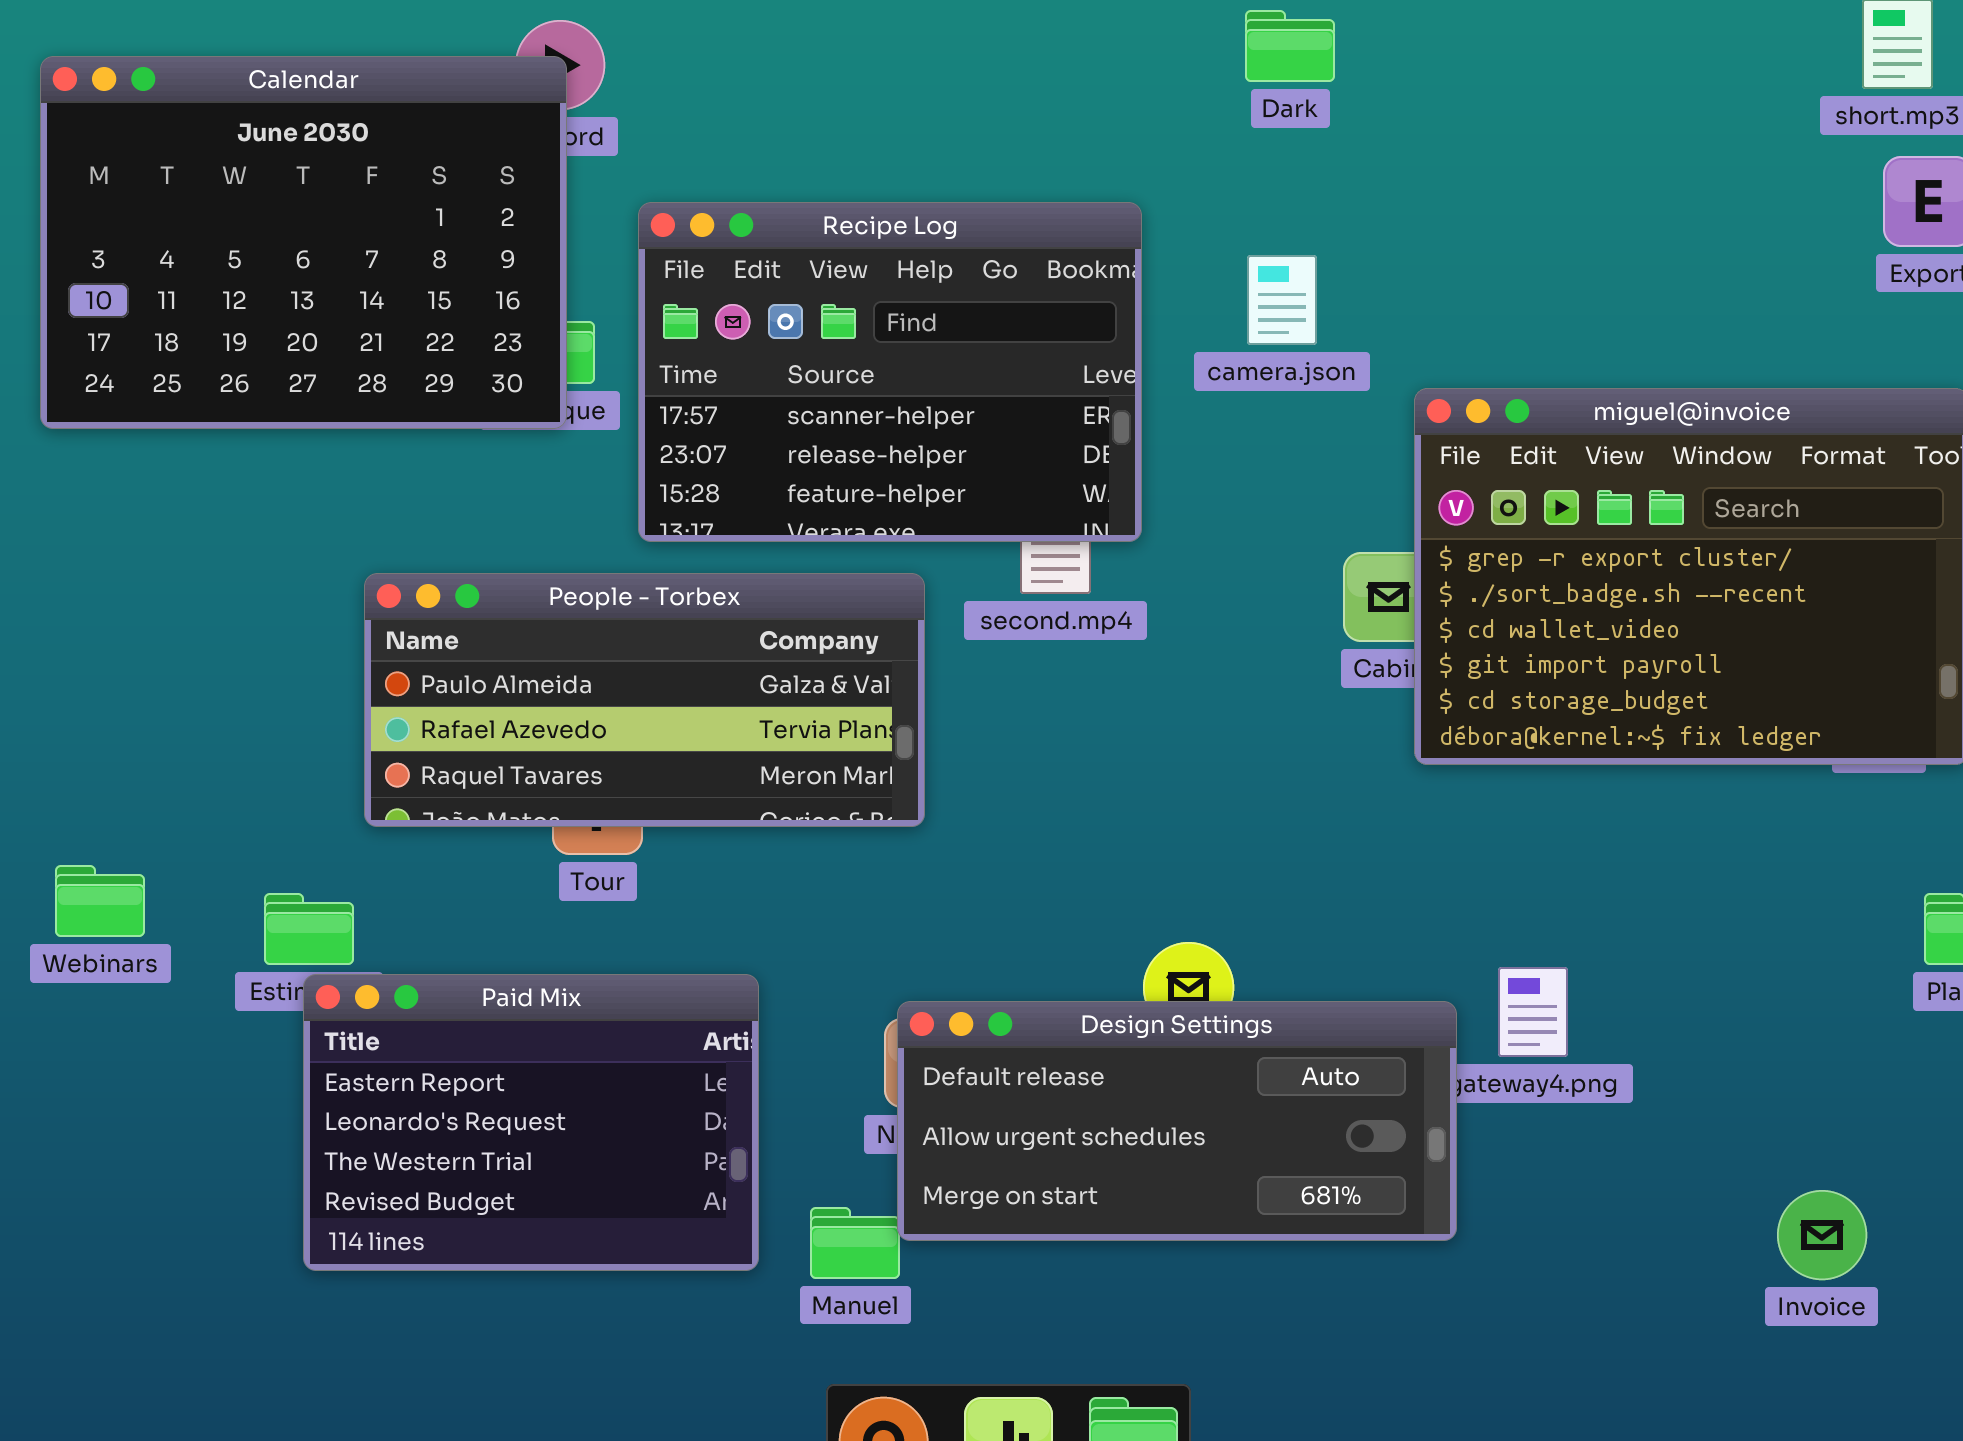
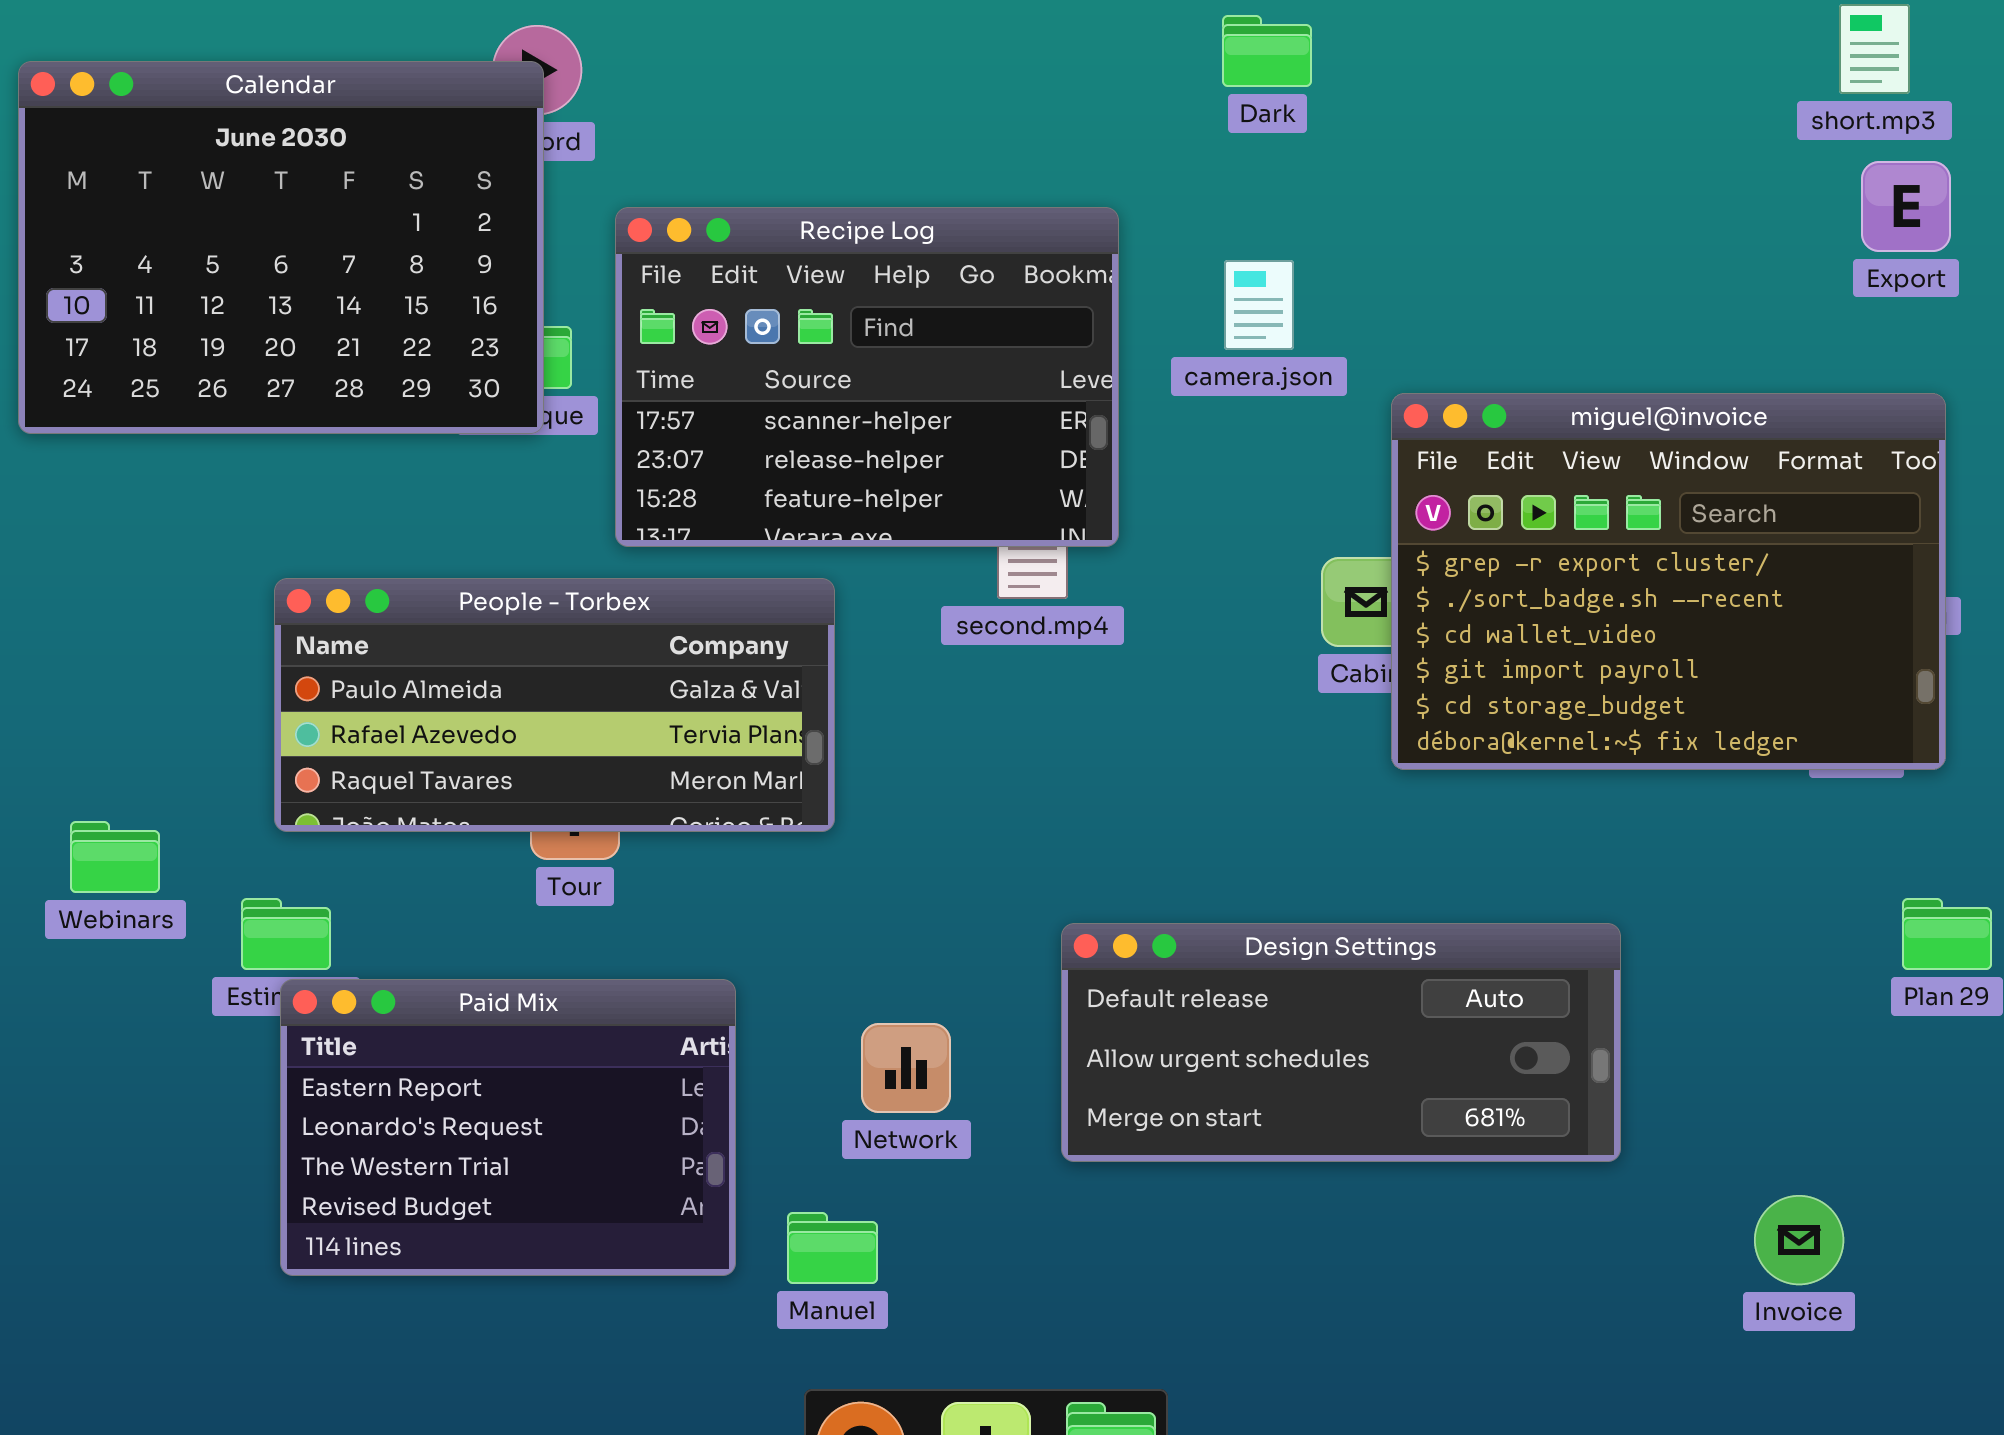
People - Torbex: [364,573,925,827] -> [274,578,835,832], moved
Webinars: [55,865,145,937] -> [70,821,160,893], moved
Design Settings: [897,1001,1457,1241] -> [1061,923,1621,1162], moved

